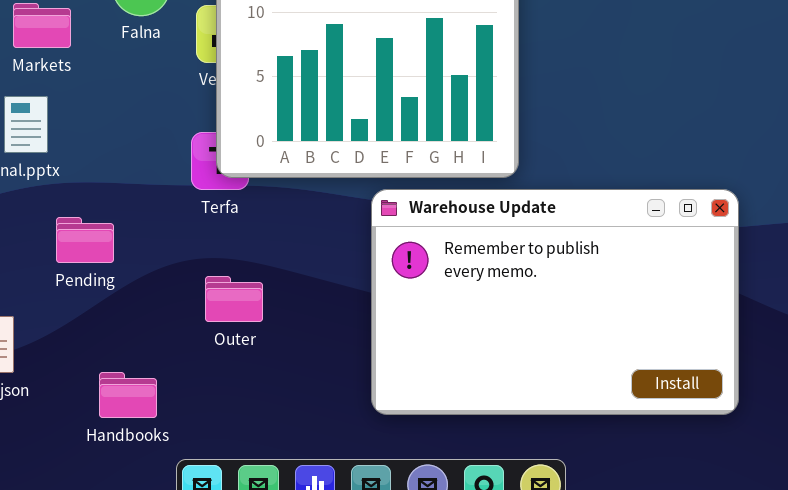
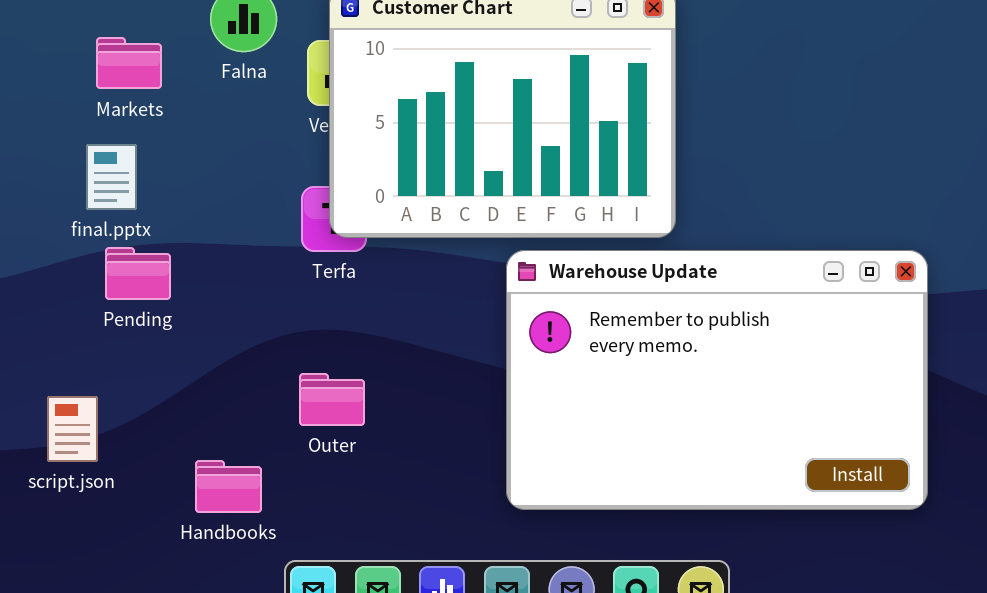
Pending: [56,217,114,263] -> [105,247,171,300], moved
Outer: [205,276,263,322] -> [299,373,365,426], moved

